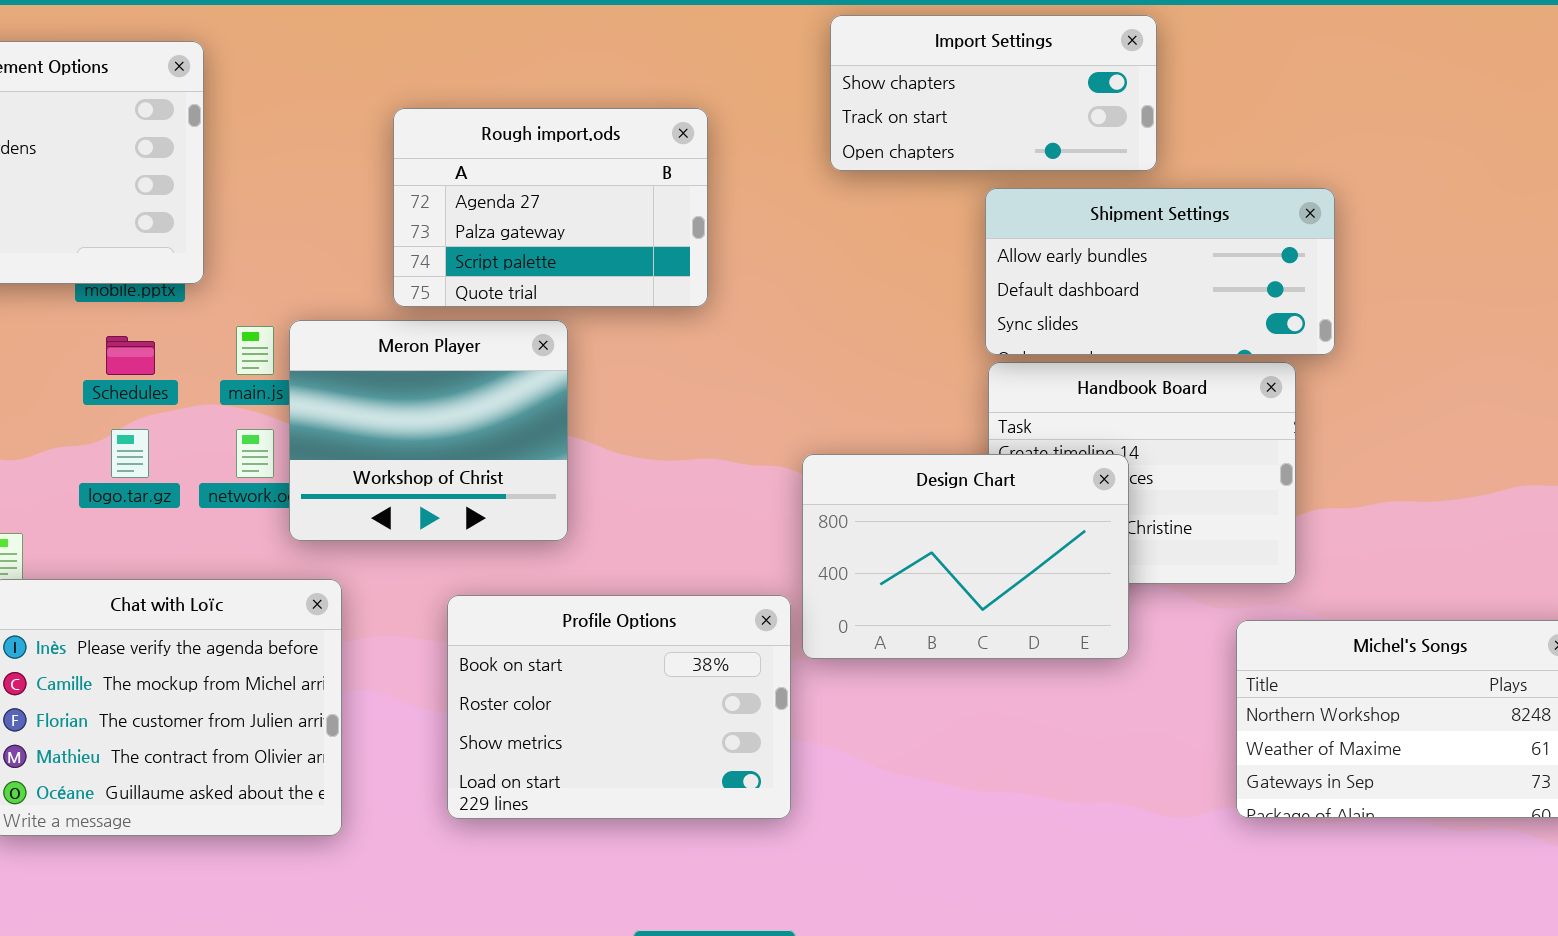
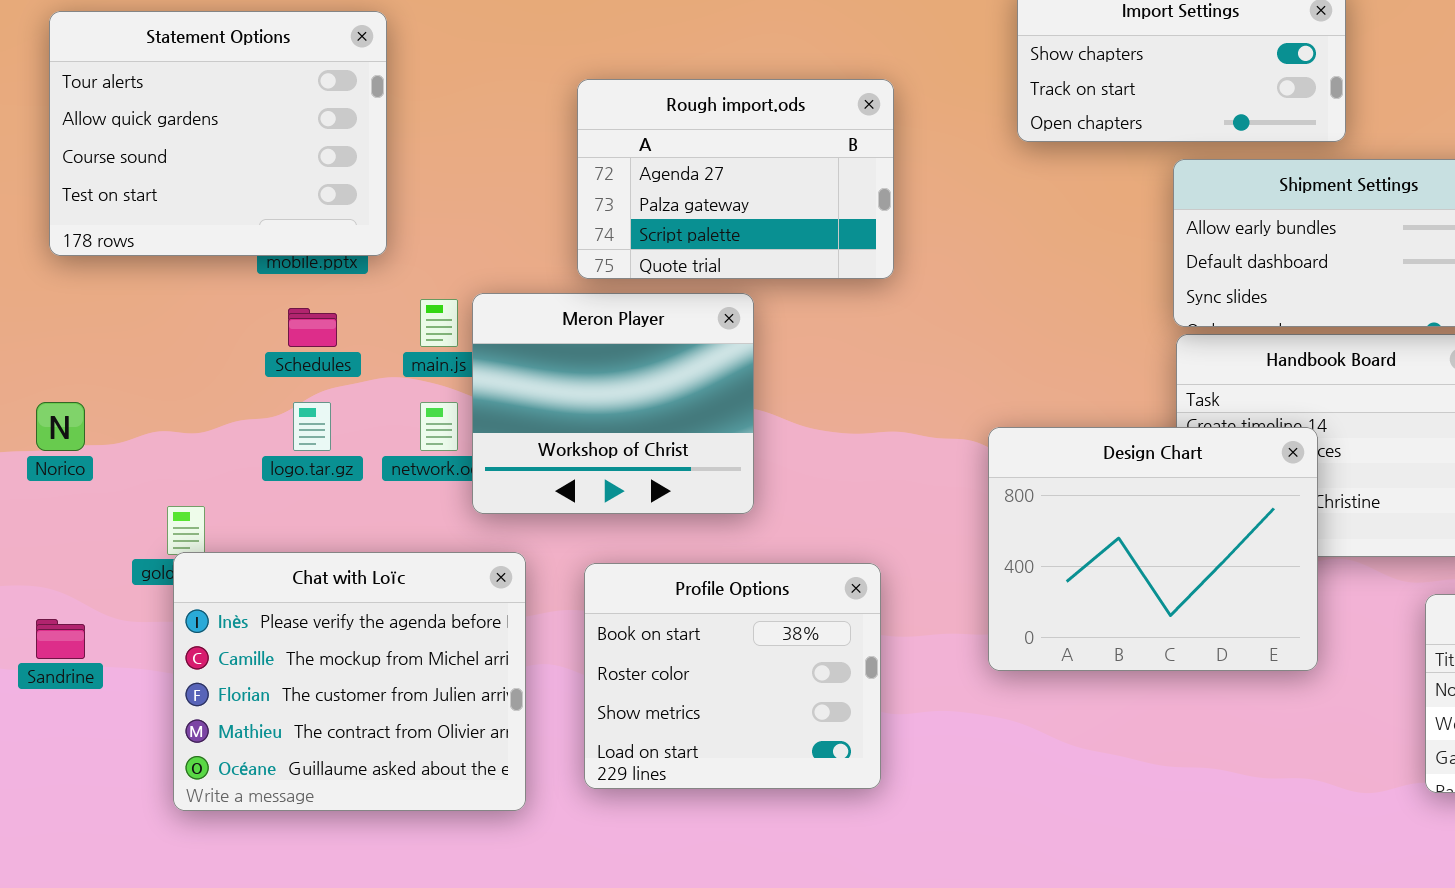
Design Chart: [802,454,1129,659] -> [988,427,1318,671], resized
Profile Options: [447,595,791,819] -> [584,563,881,789], moved, resized

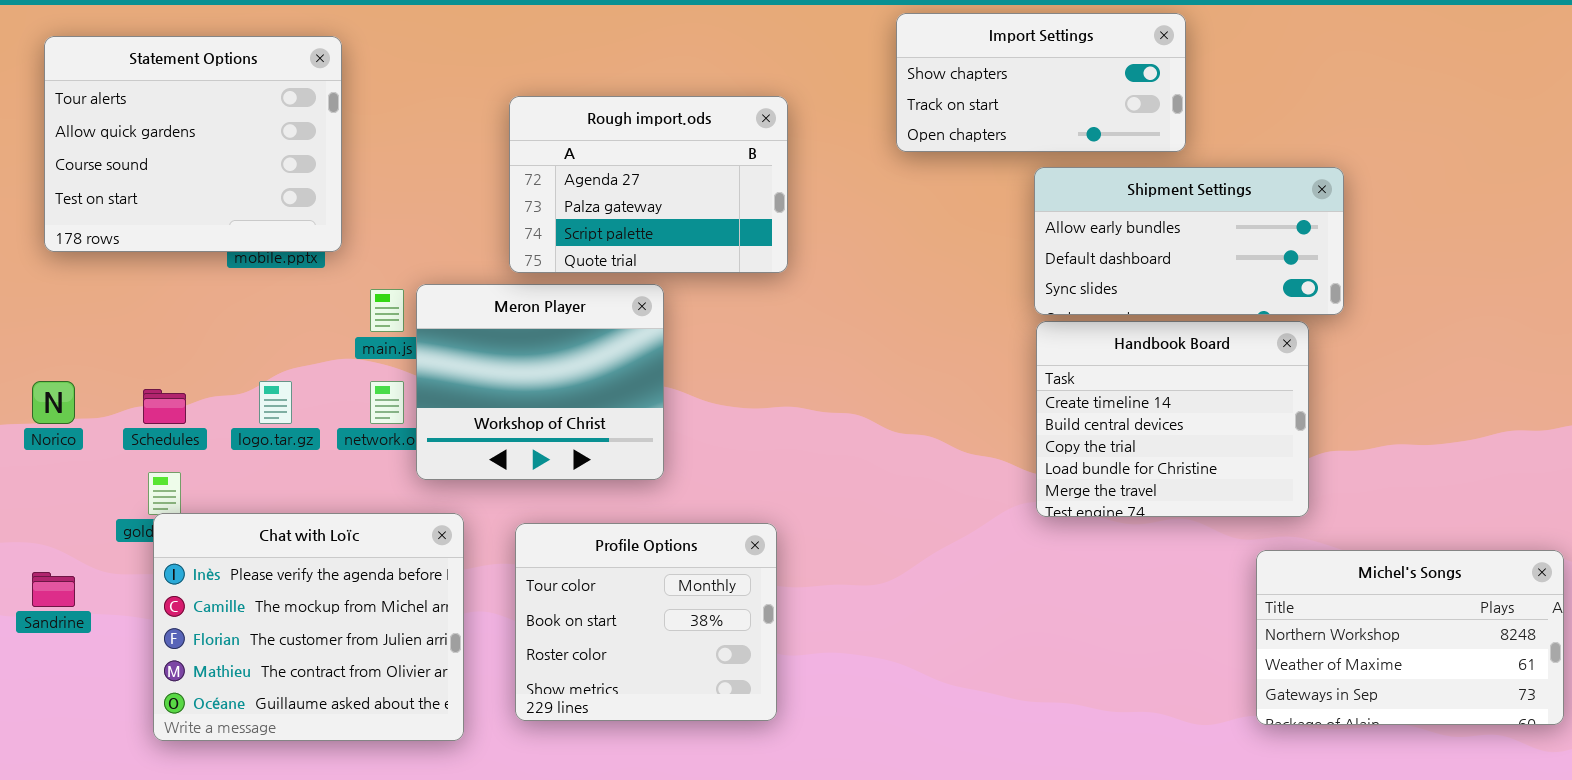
Schedules: [288,308,337,347] -> [143,389,186,424], moved
Design Chart: [988,427,1318,671] -> none, closed
Profile Options: [584,563,881,789] -> [515,523,777,721], scrolled up 1 row

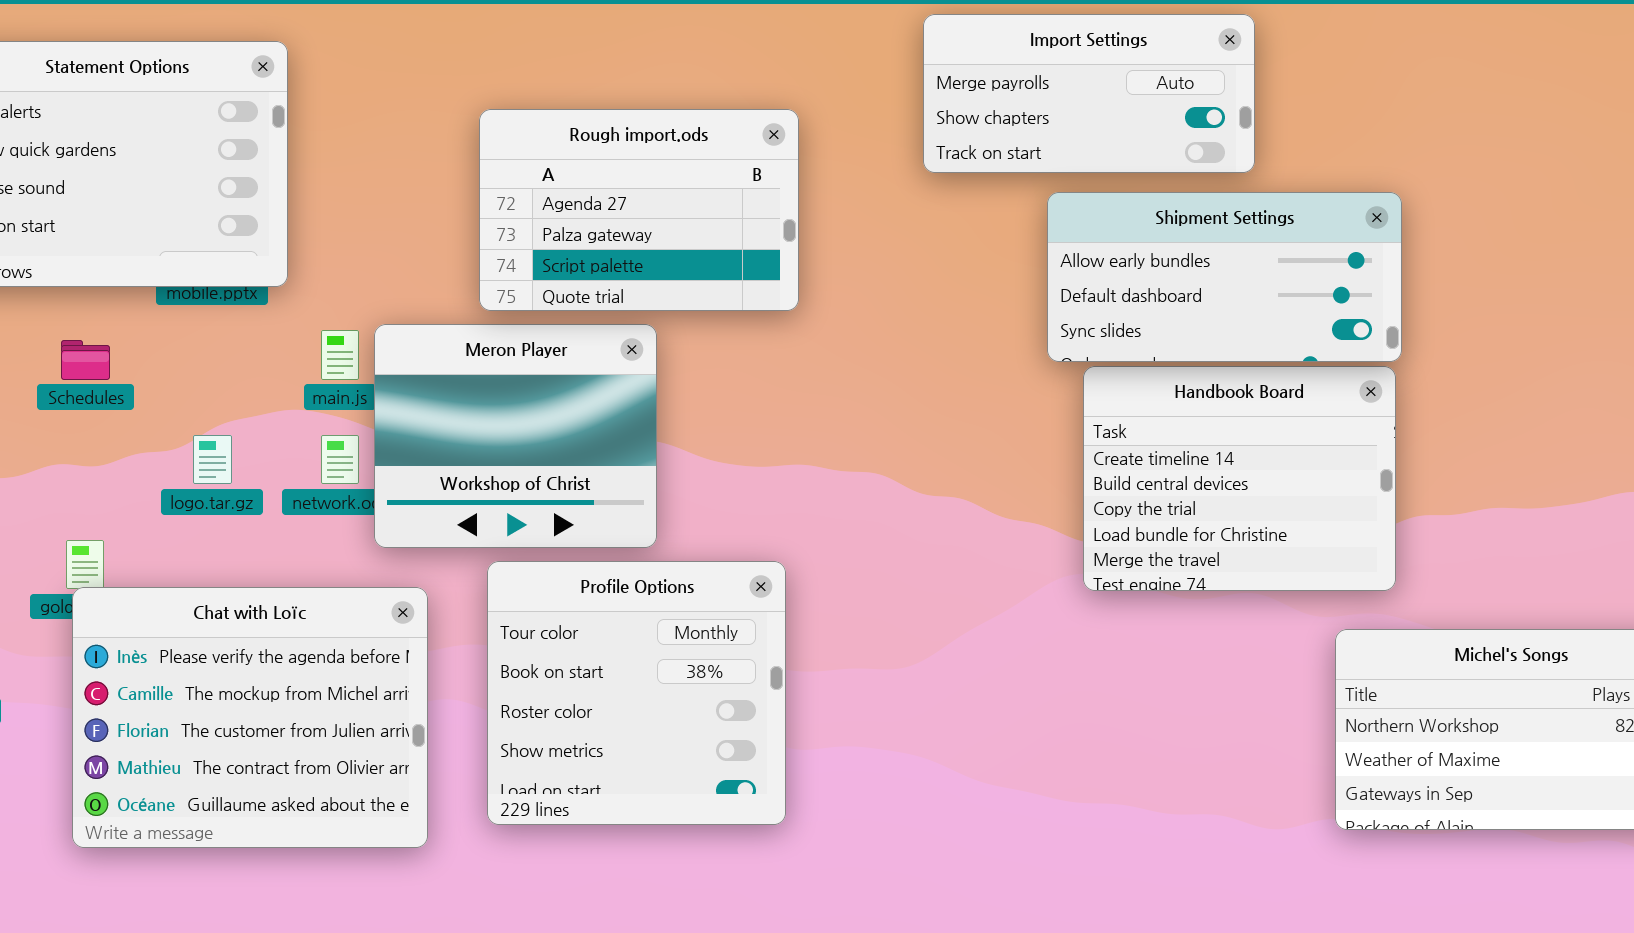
Import Settings: [896,13,1186,152] -> [923,14,1255,173], scrolled up 1 row
Shipment Settings: [1034,167,1344,315] -> [1047,192,1402,362], moved
Schedules: [143,389,186,424] -> [61,340,110,380], moved
Profile Options: [515,523,777,721] -> [487,561,786,825], resized

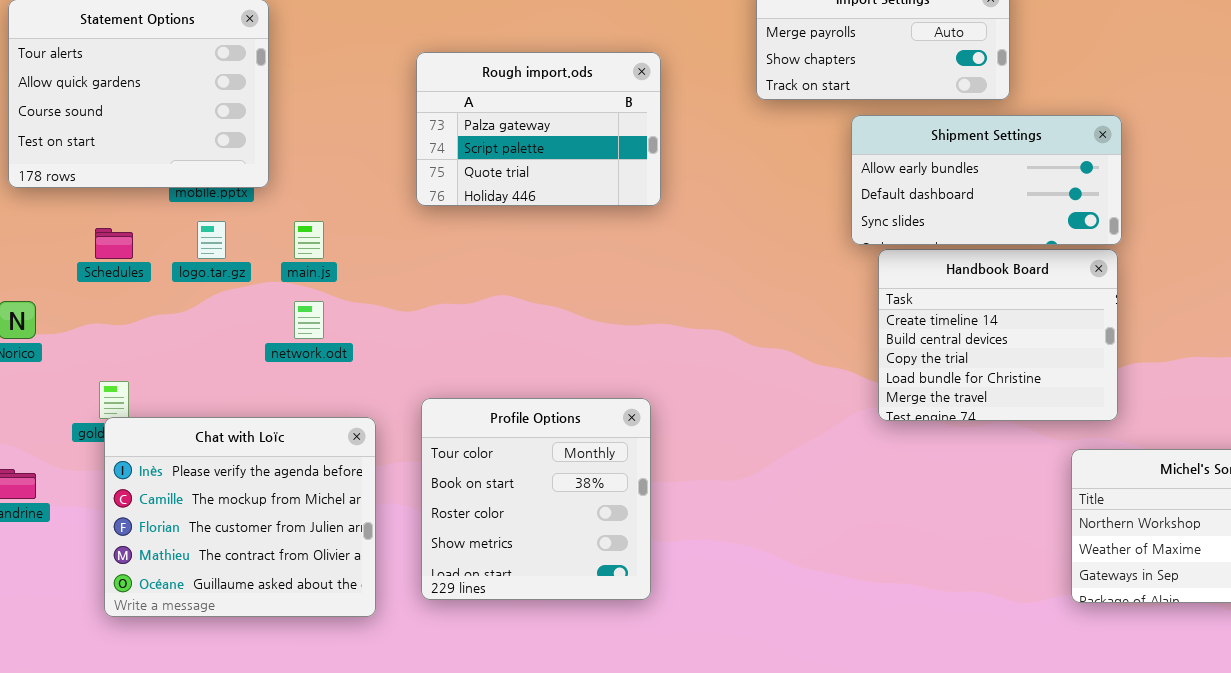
Rough import.ods: [479,109,799,311] -> [416,52,661,206], scrolled down 1 row
Meron Player: [374,324,657,548] -> none, closed
logo.tar.gz: [193,435,232,484] -> [197,221,226,259], moved

